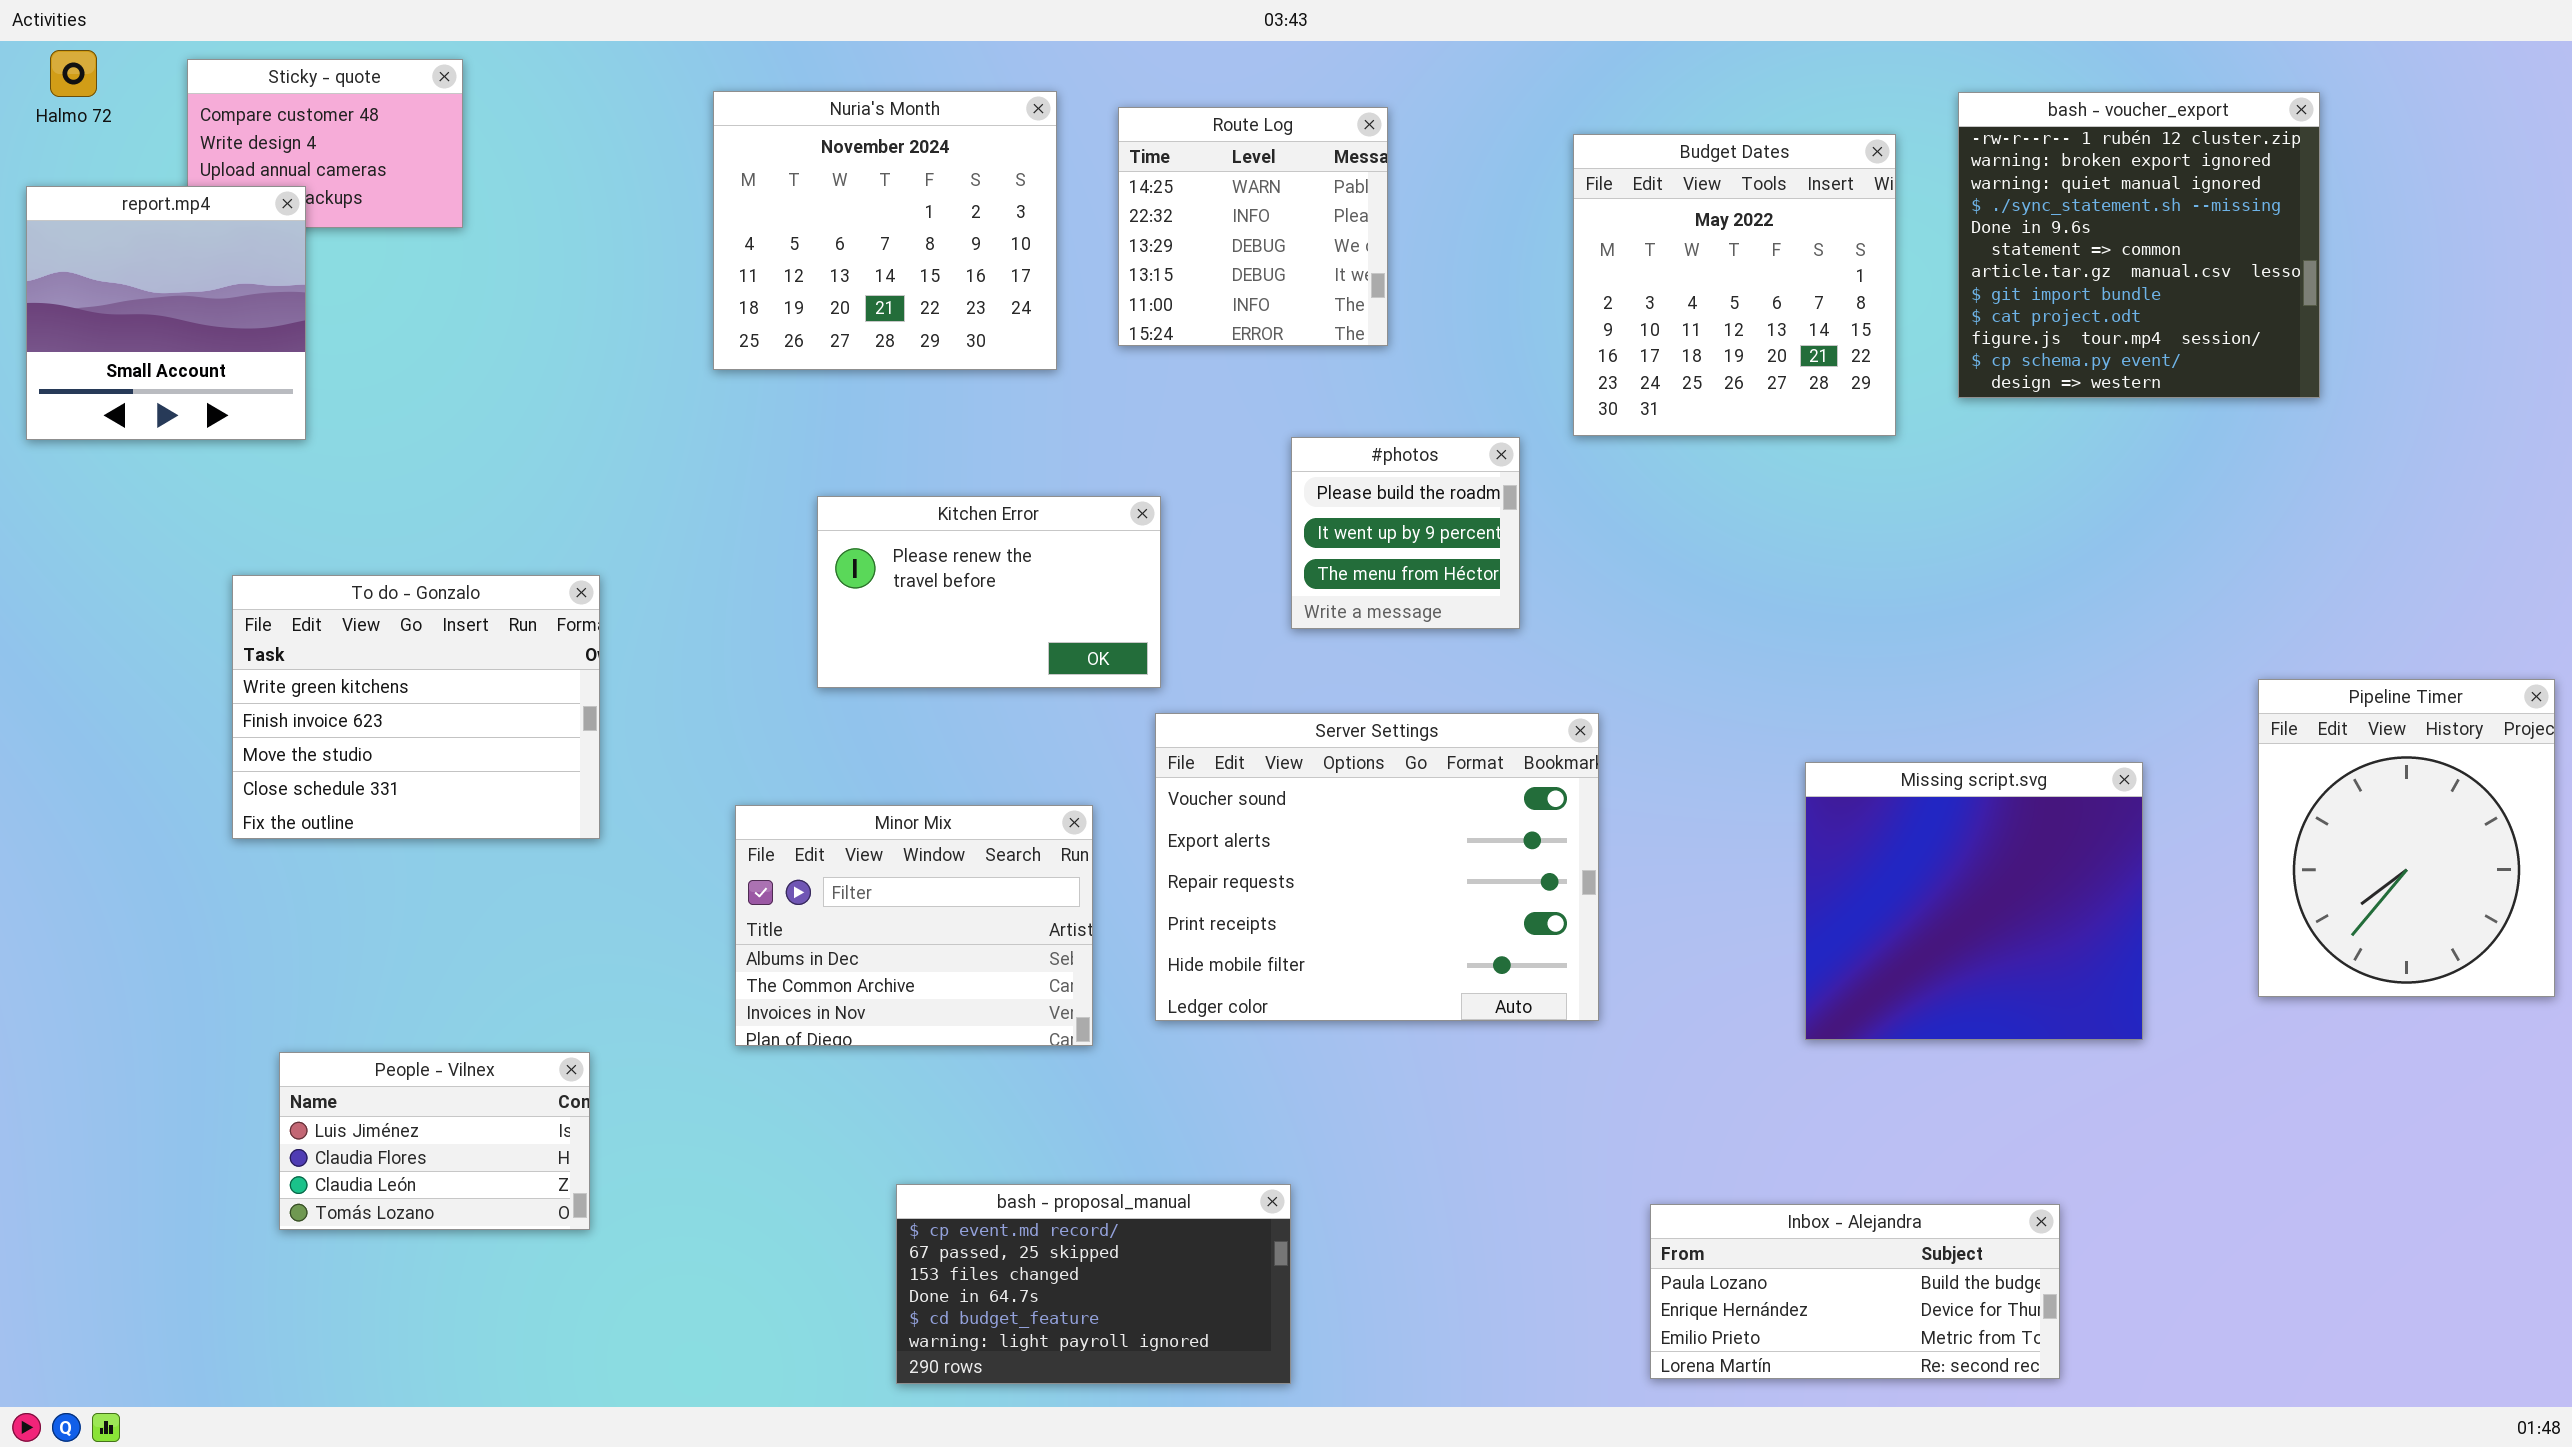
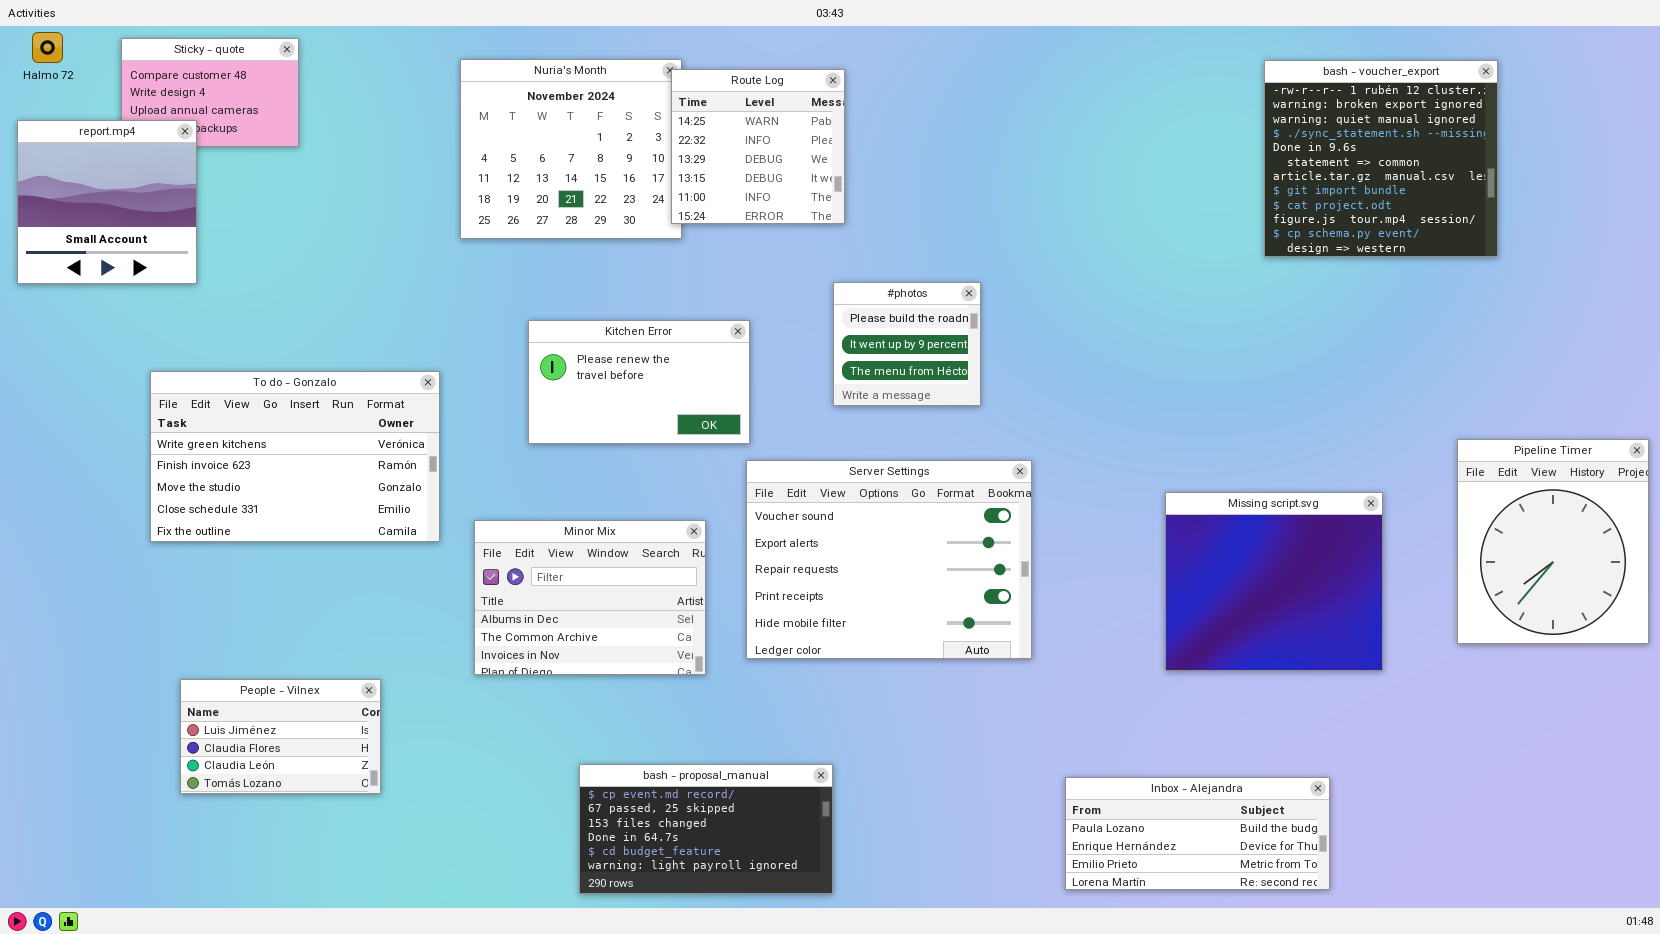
Route Log: [1118,107,1388,346] -> [671,69,845,224], moved
Budget Dates: [1573,134,1896,436] -> none, closed
To do - Gonzalo: [232,575,600,839] -> [150,371,440,542], resized

